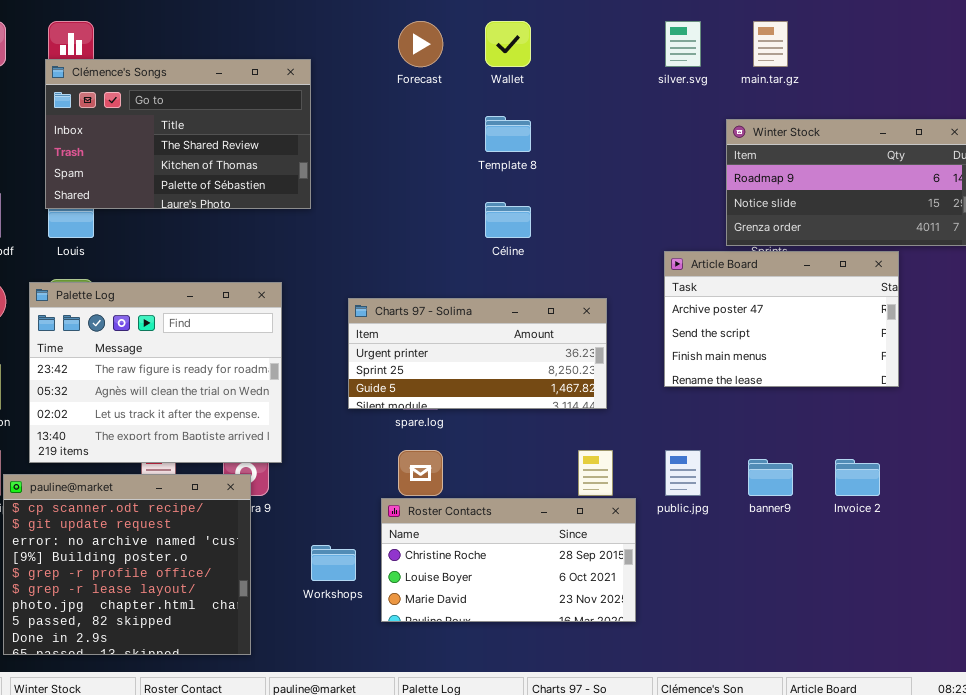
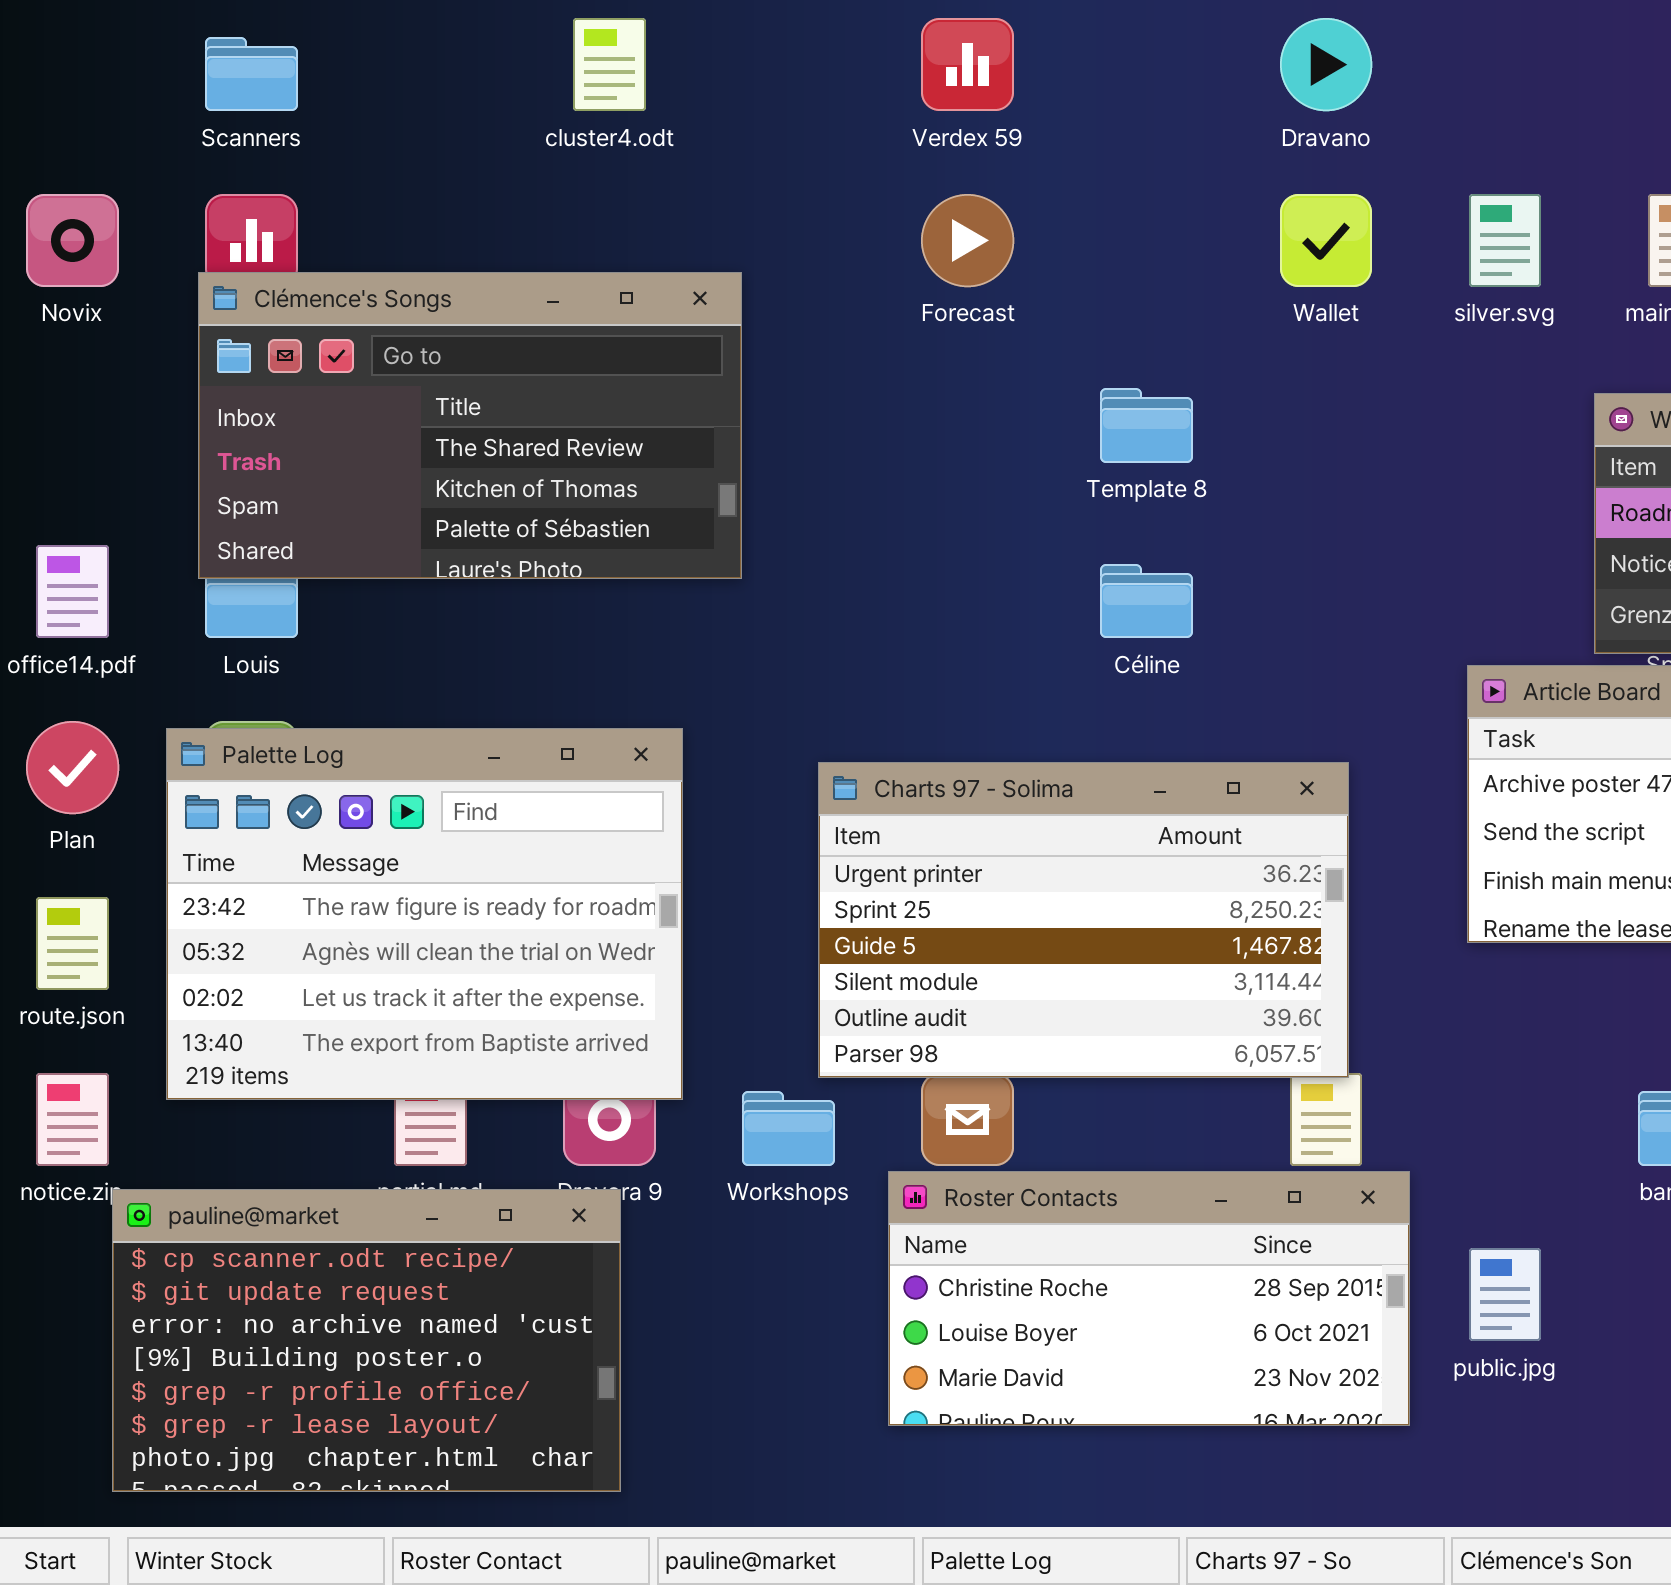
Wallet: [485,21,531,67] -> [1280,194,1372,287], moved
Charts 97 - Solima: [348,298,607,409] -> [818,762,1349,1078], resized
public.jpg: [665,450,701,496] -> [1469,1248,1541,1341], moved
pauline@market: [3,474,251,655] -> [112,1189,621,1492], resized
Workshops: [311,545,356,581] -> [742,1091,835,1166], moved

